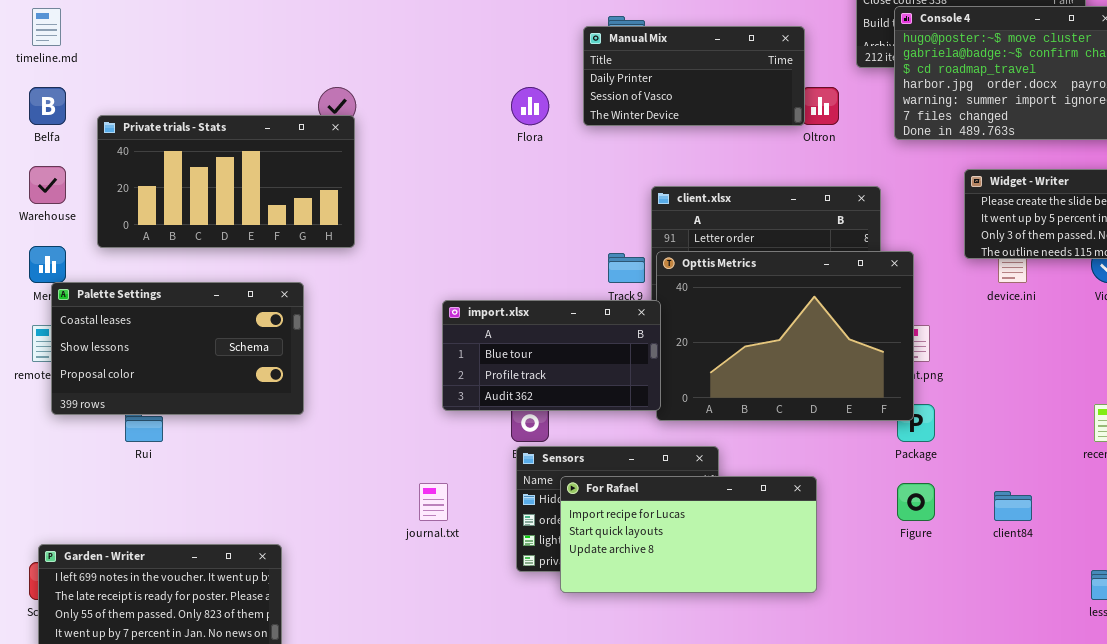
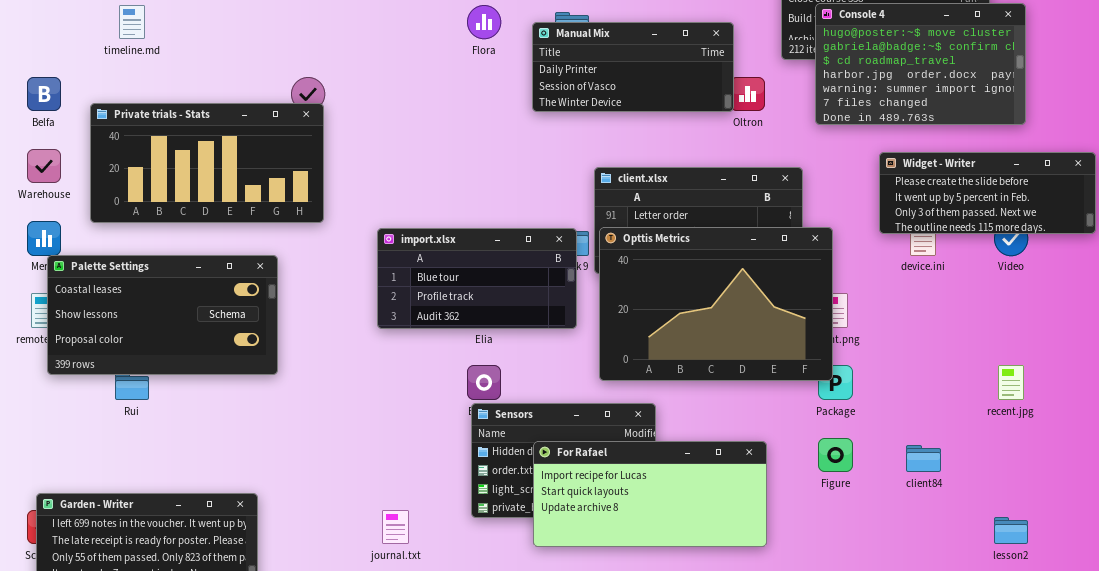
timeline.md: [32,8,61,46] -> [119,5,145,39], moved
Flora: [511,87,549,125] -> [467,5,501,39], moved
import.xlsx: [442,300,661,411] -> [377,228,577,329], moved
For Rafael: [560,476,817,593] -> [533,441,767,547], moved
journal.txt: [419,483,448,521] -> [382,510,409,544], moved

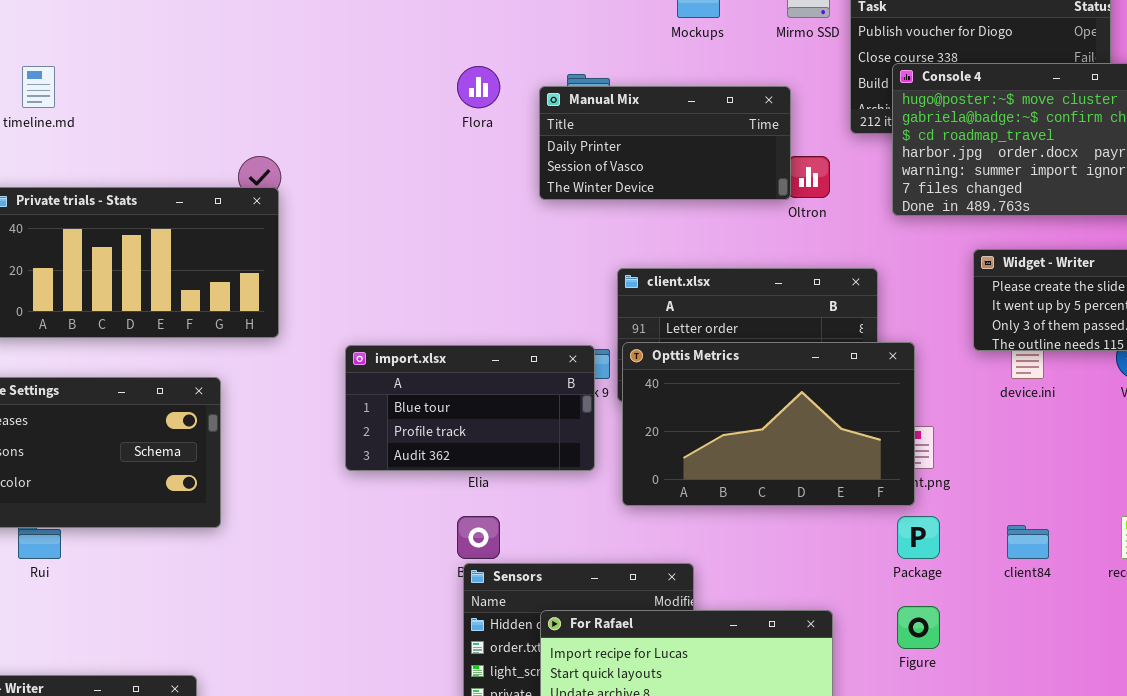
Opttis Metrics: [599,227,833,381] -> [622,342,915,506], resized
client84: [906,445,941,472] -> [1007,525,1049,559], moved

